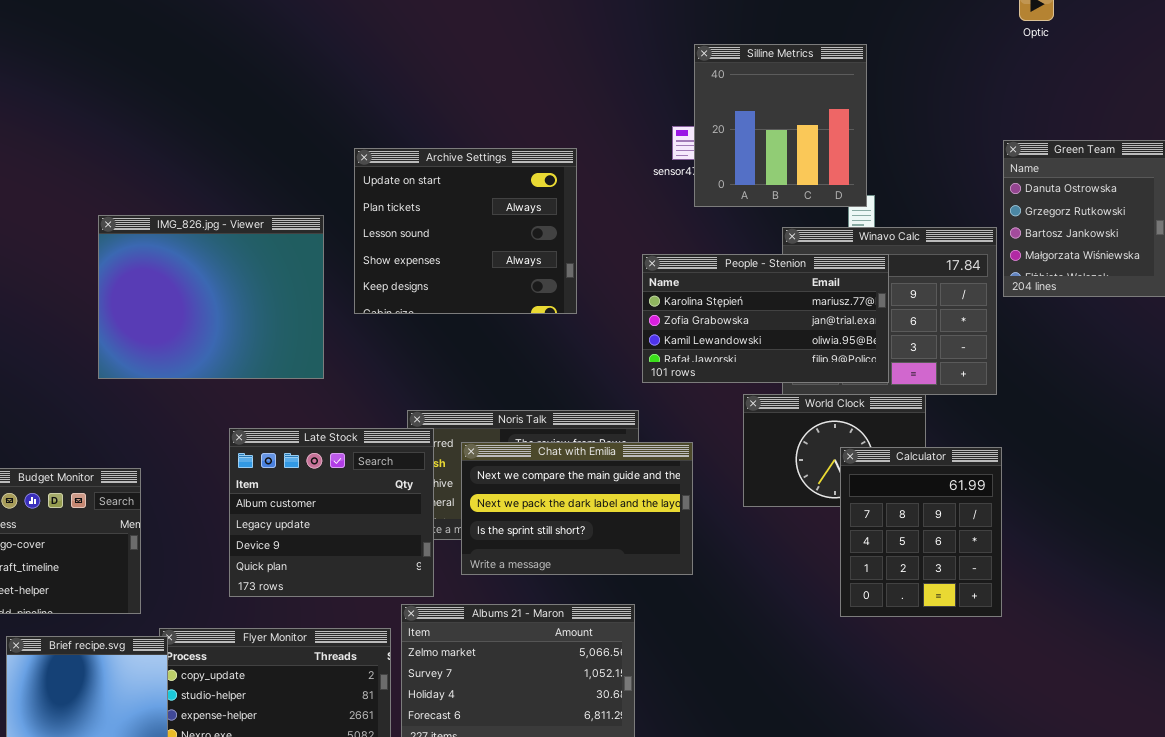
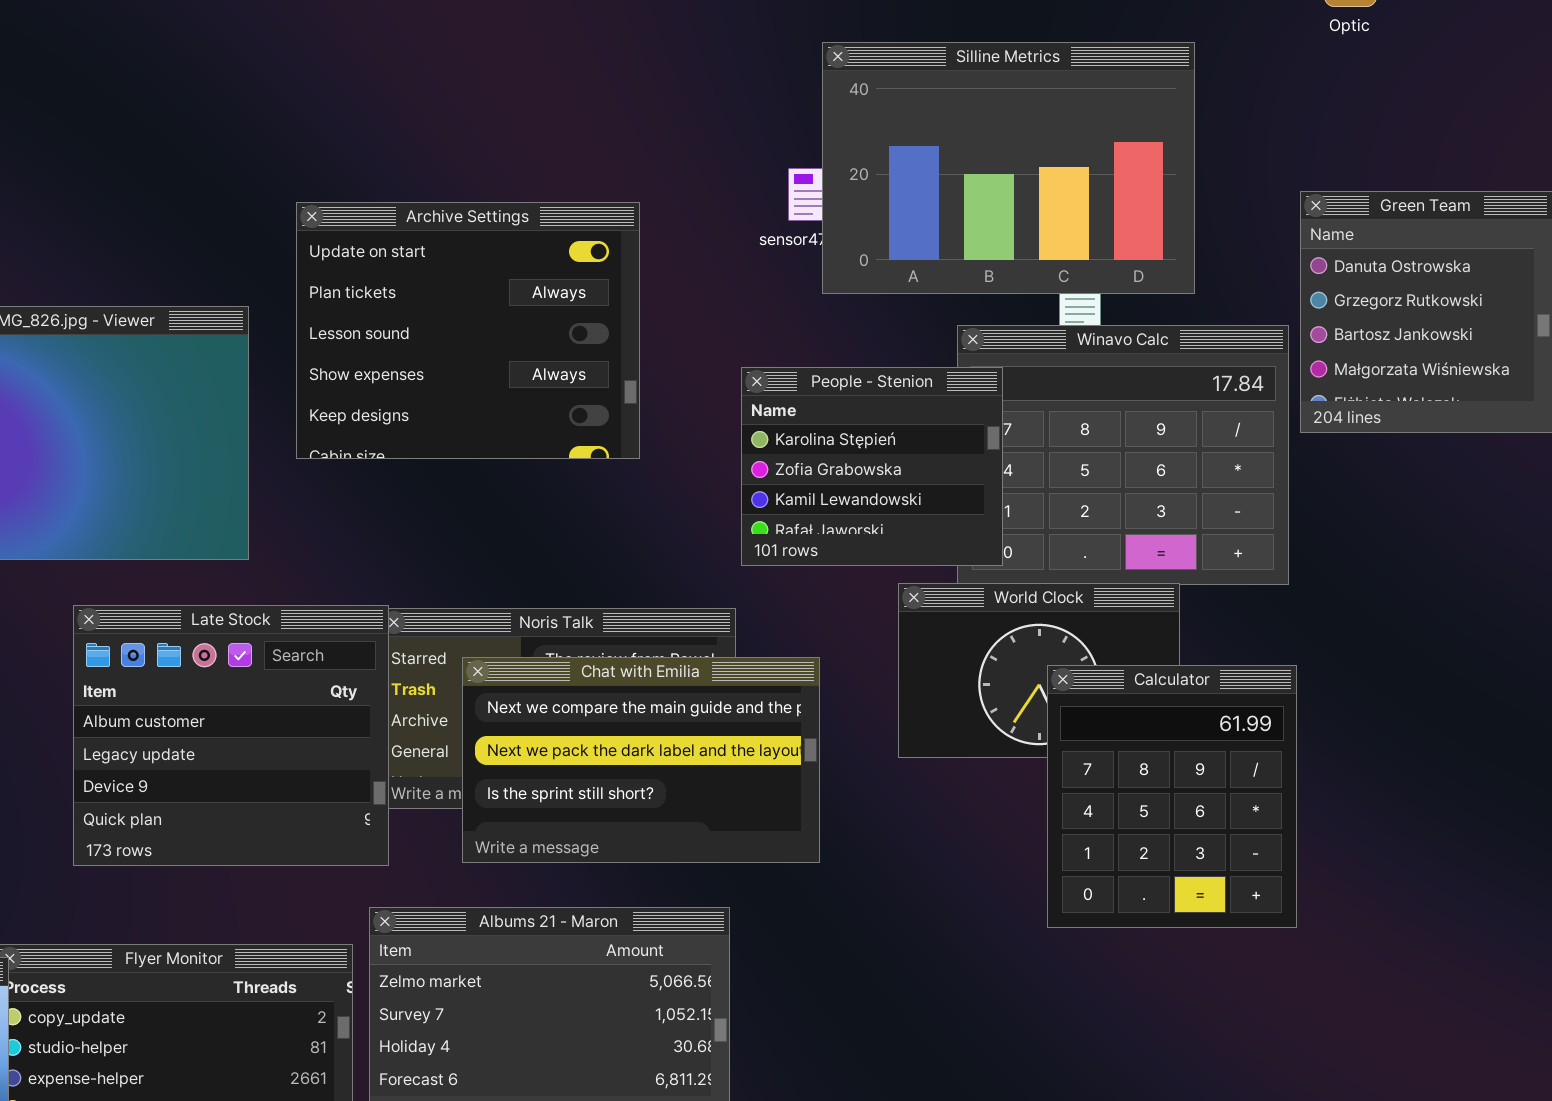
Silline Metrics: [694,44,867,207] -> [822,42,1195,294], resized
People - Stenion: [642,254,889,383] -> [741,367,1003,566], resized
Late Stock: [229,428,434,597] -> [73,605,389,866], moved

